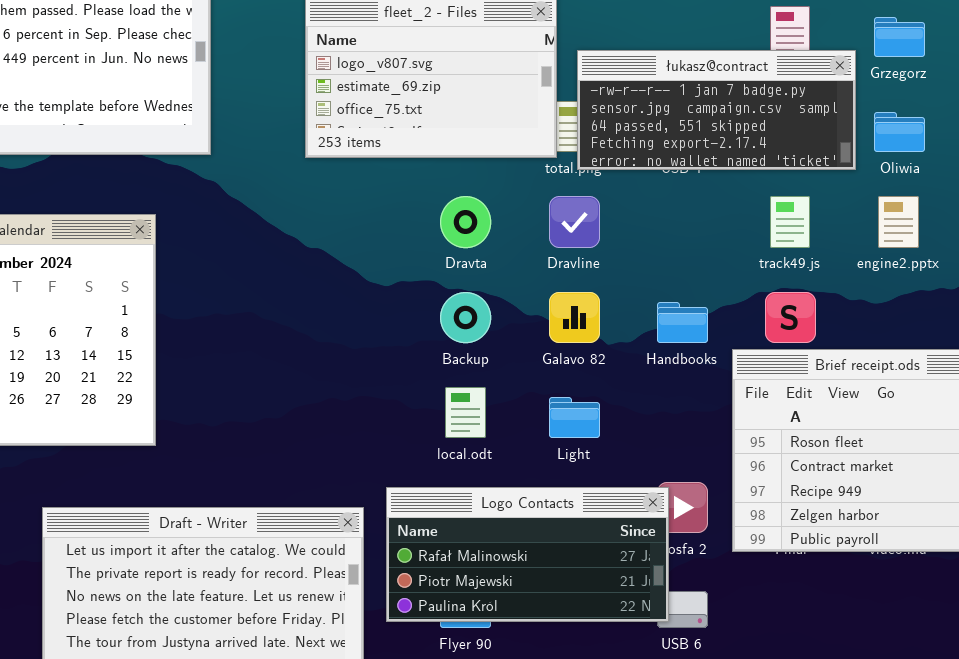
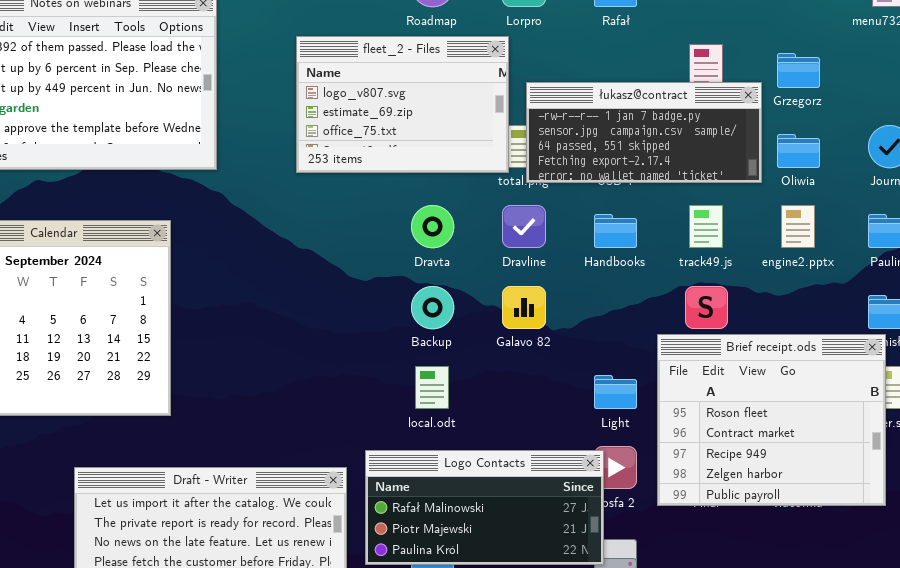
Handbooks: [657,302,708,343] -> [594,214,637,248], moved
Light: [549,397,600,438] -> [594,375,637,409], moved

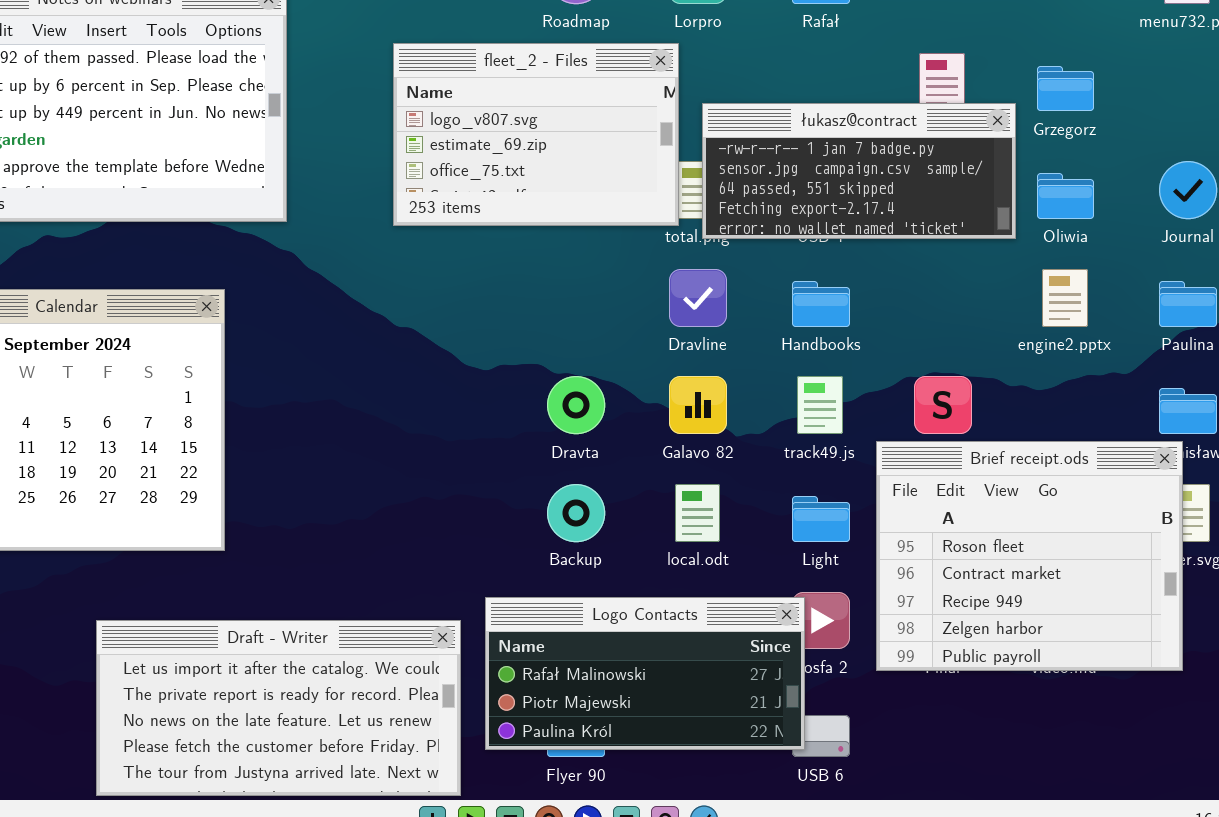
Dravta: [411,205,454,248] -> [547,376,605,434], moved
track49.js: [689,205,723,248] -> [797,376,843,434], moved
Backup: [411,286,454,329] -> [547,484,605,542], moved
local.odt: [415,366,449,409] -> [675,484,720,542], moved

